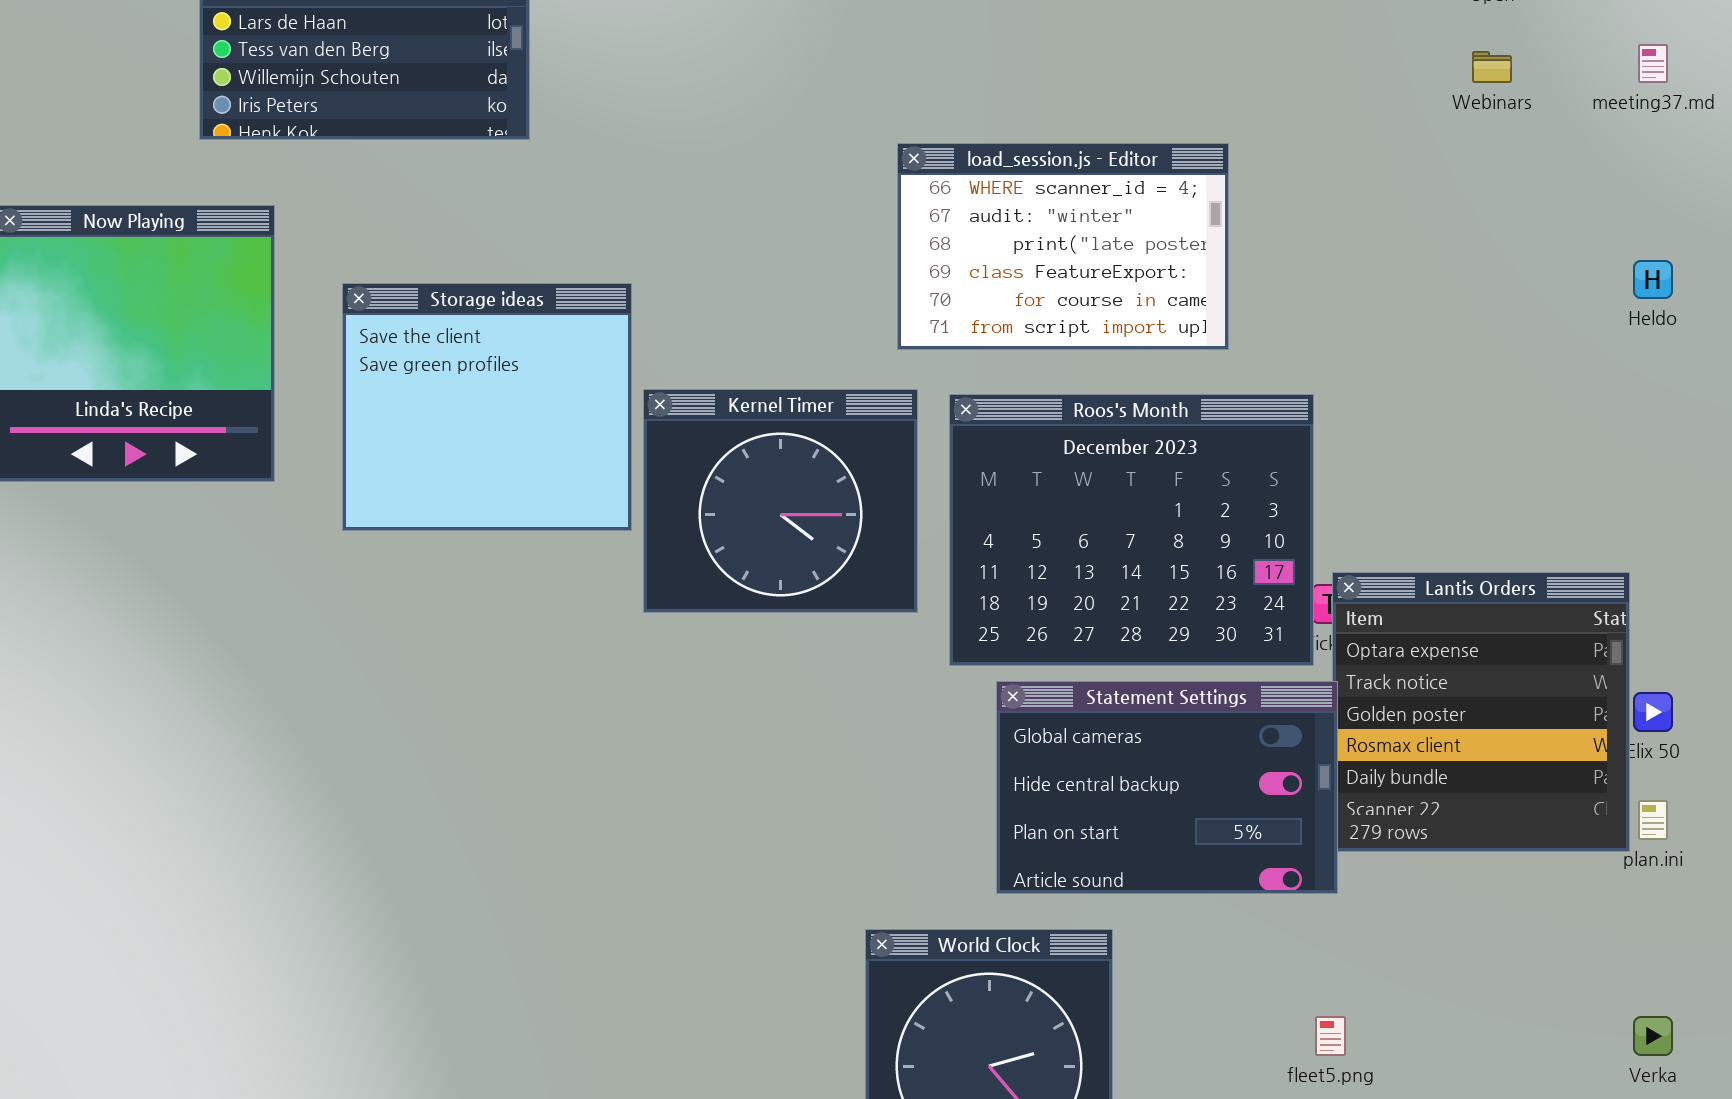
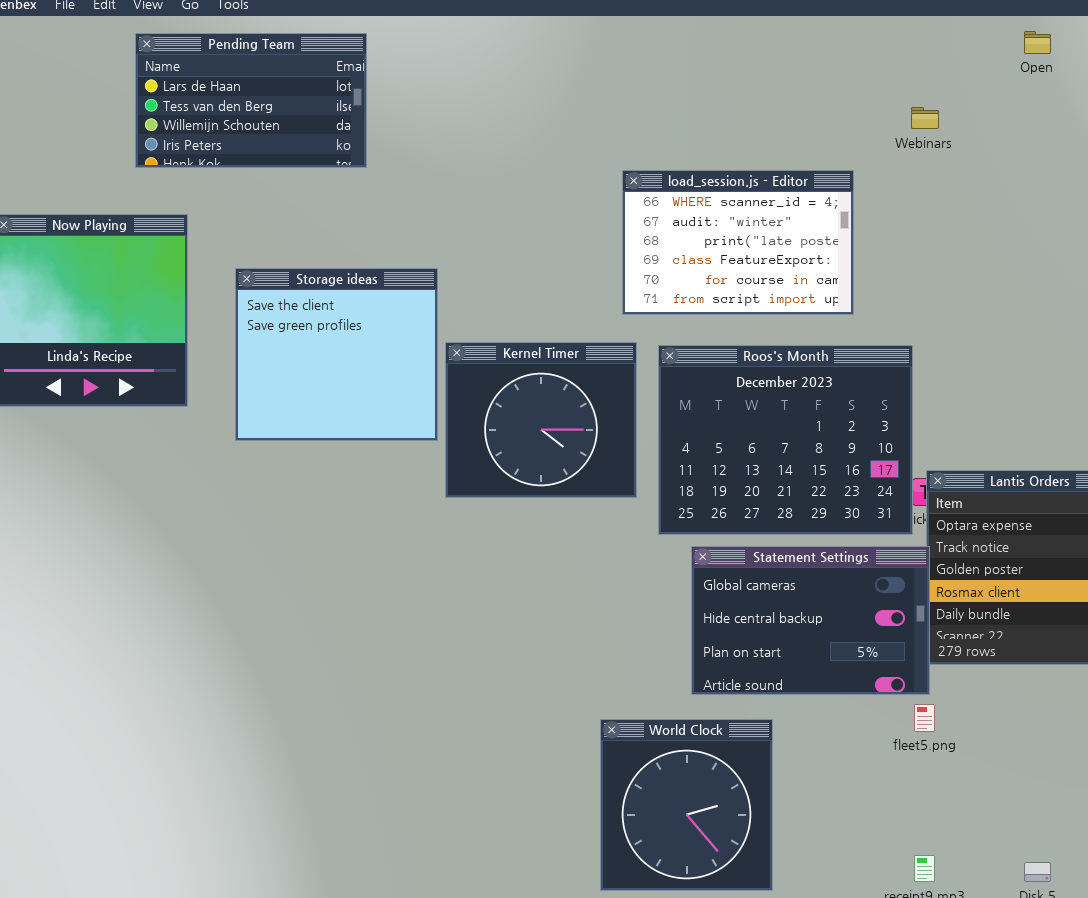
Webinars: [1472,51,1512,83] -> [911,107,939,129], moved
fleet5.png: [1315,1016,1346,1056] -> [914,704,935,732], moved

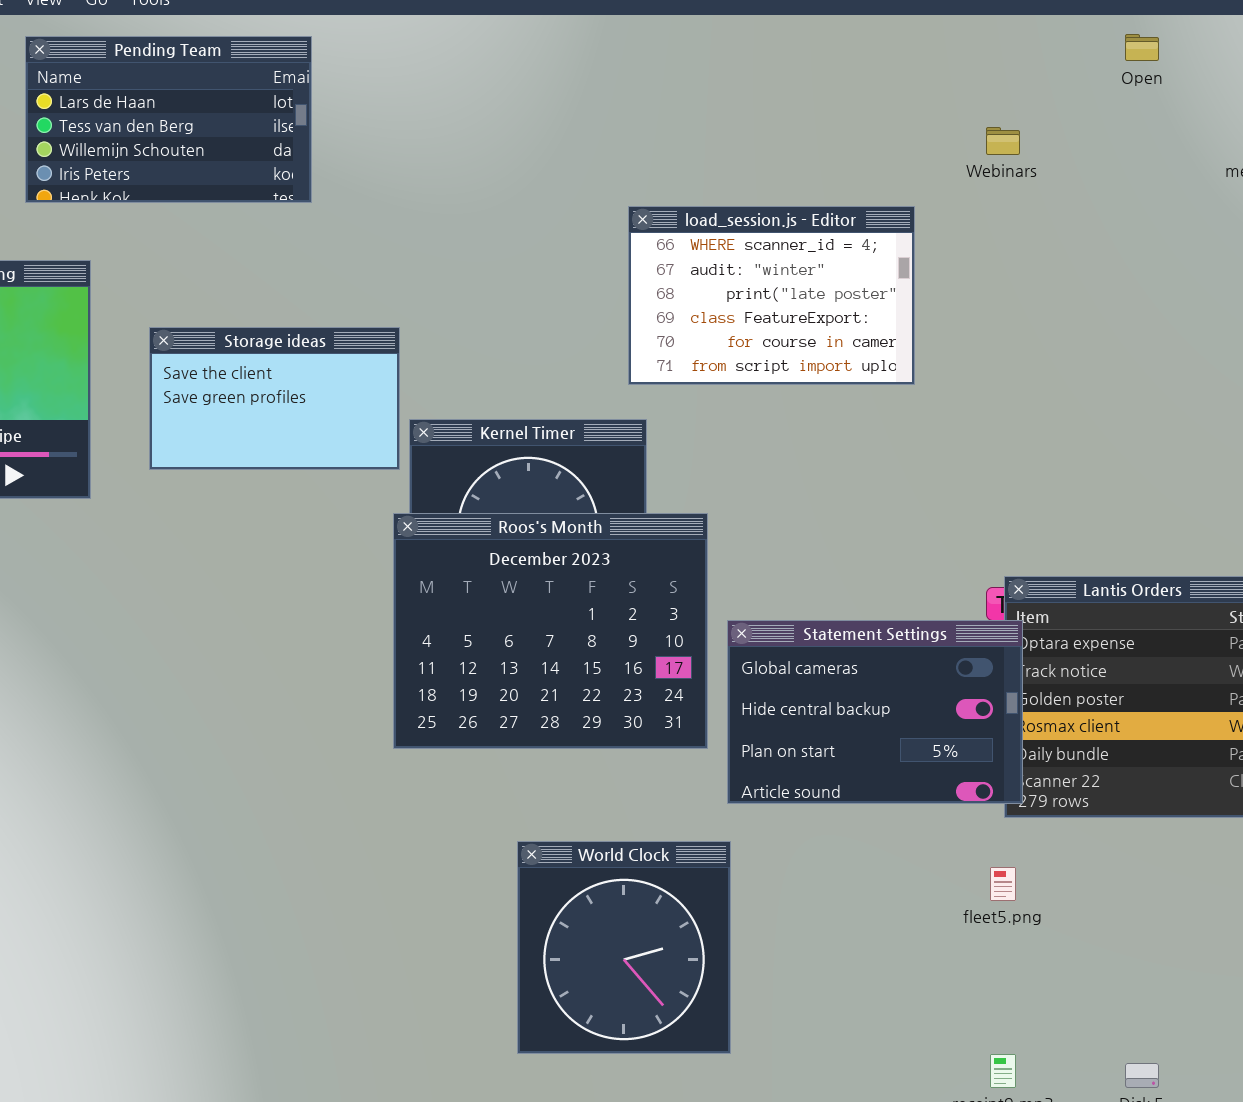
Storage ideas: [235,268,438,441] -> [149,327,400,470], resized
Roos's Month: [658,345,913,535] -> [393,513,708,749], moved
Statement Settings: [691,546,930,695] -> [727,620,1023,804], moved
World Clock: [600,719,773,891] -> [517,841,731,1054], moved

